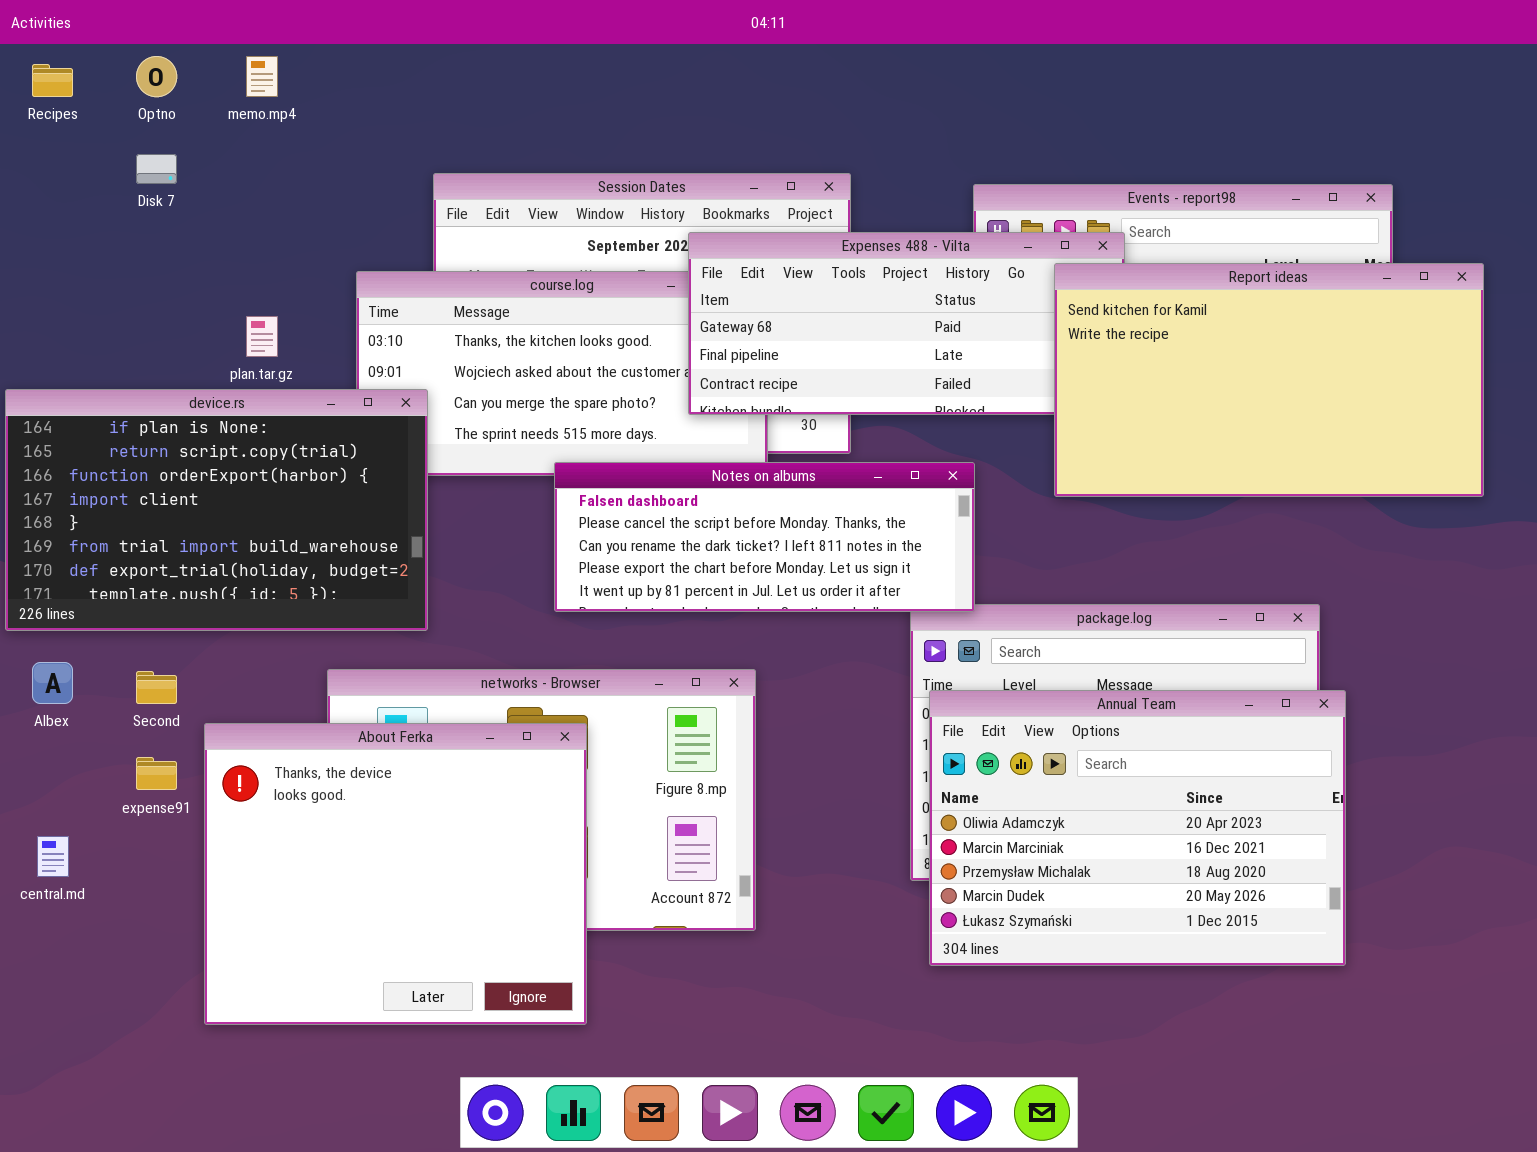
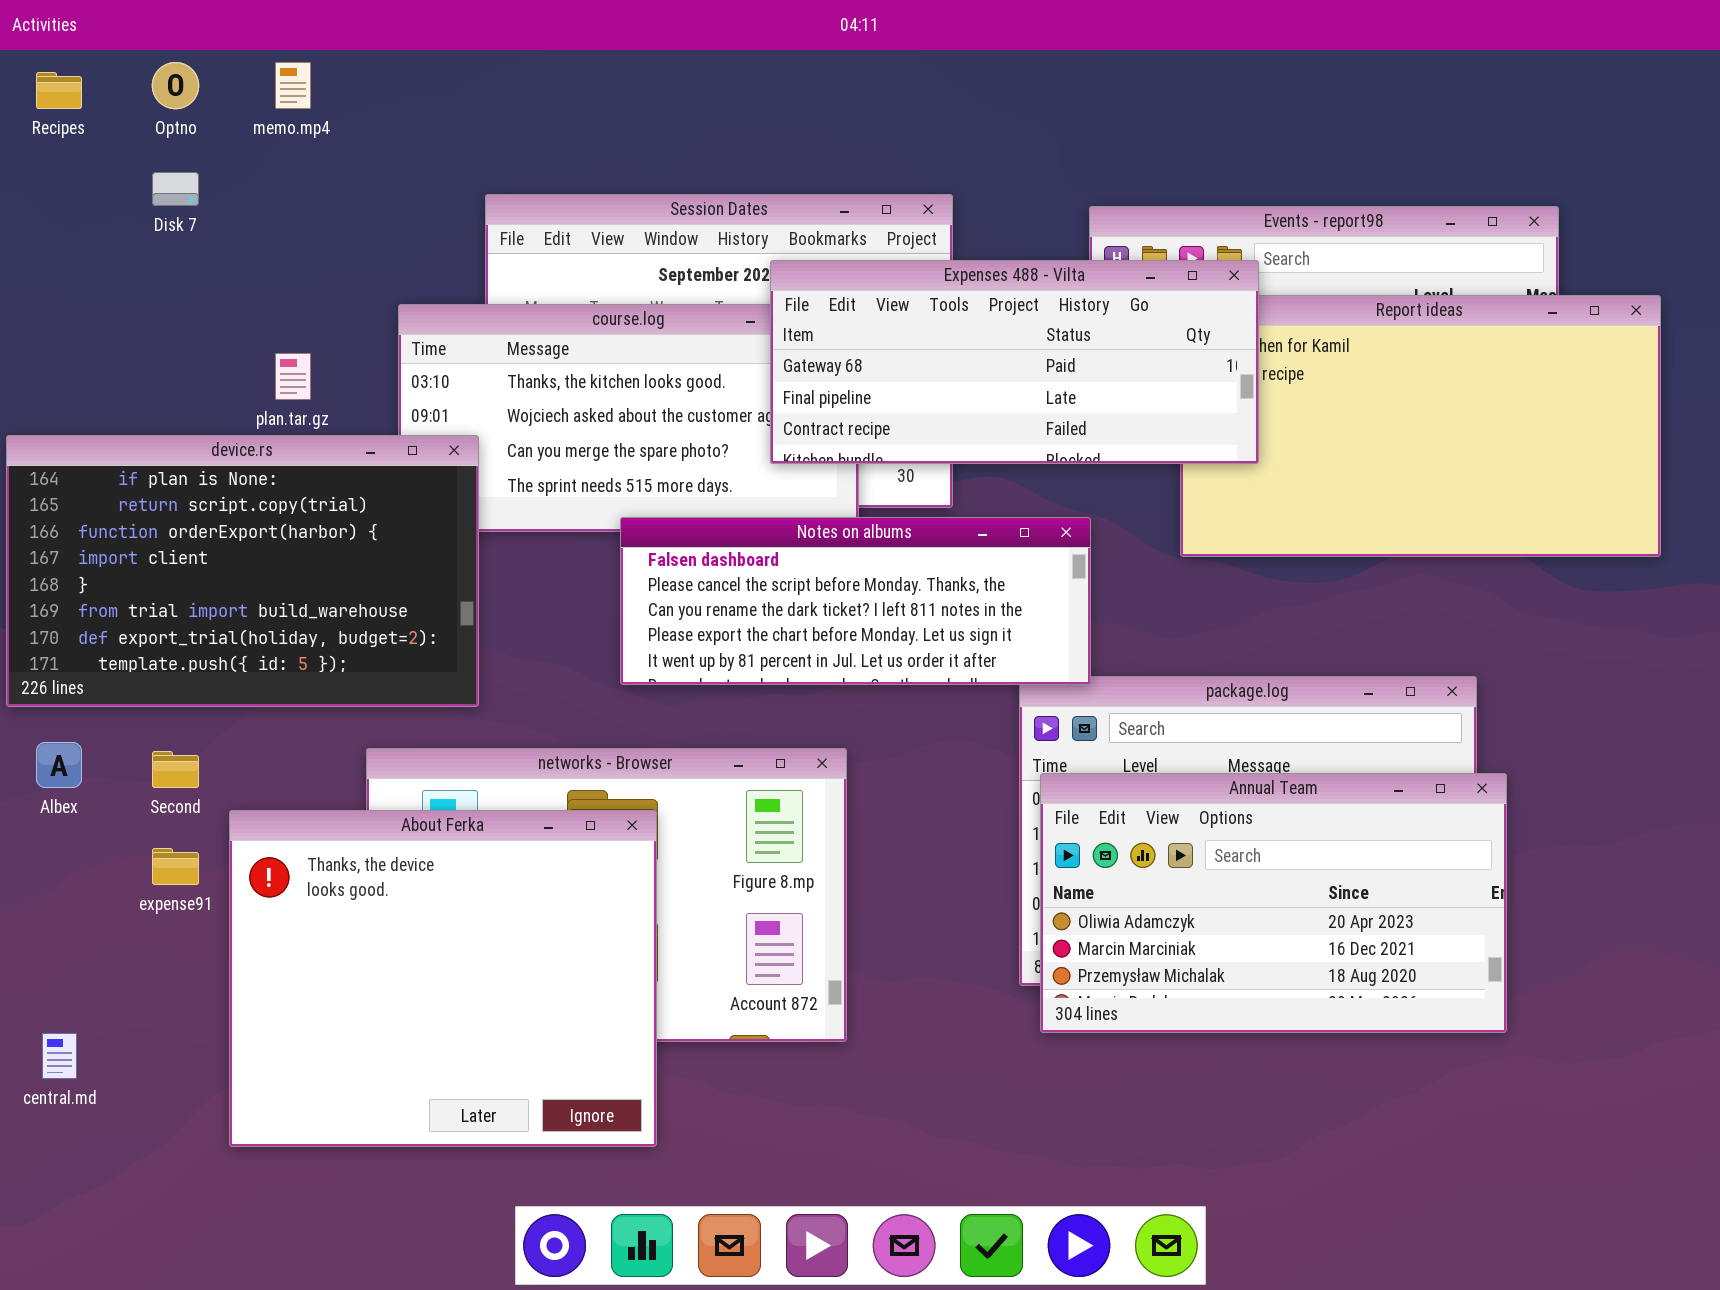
Expenses 488 - Vilta: [688,232,1125,415] -> [770,260,1259,464], raised
Annual Team: [929,690,1346,966] -> [1040,773,1507,1033], resized
central.md: [37,836,69,877] -> [42,1033,77,1079], moved

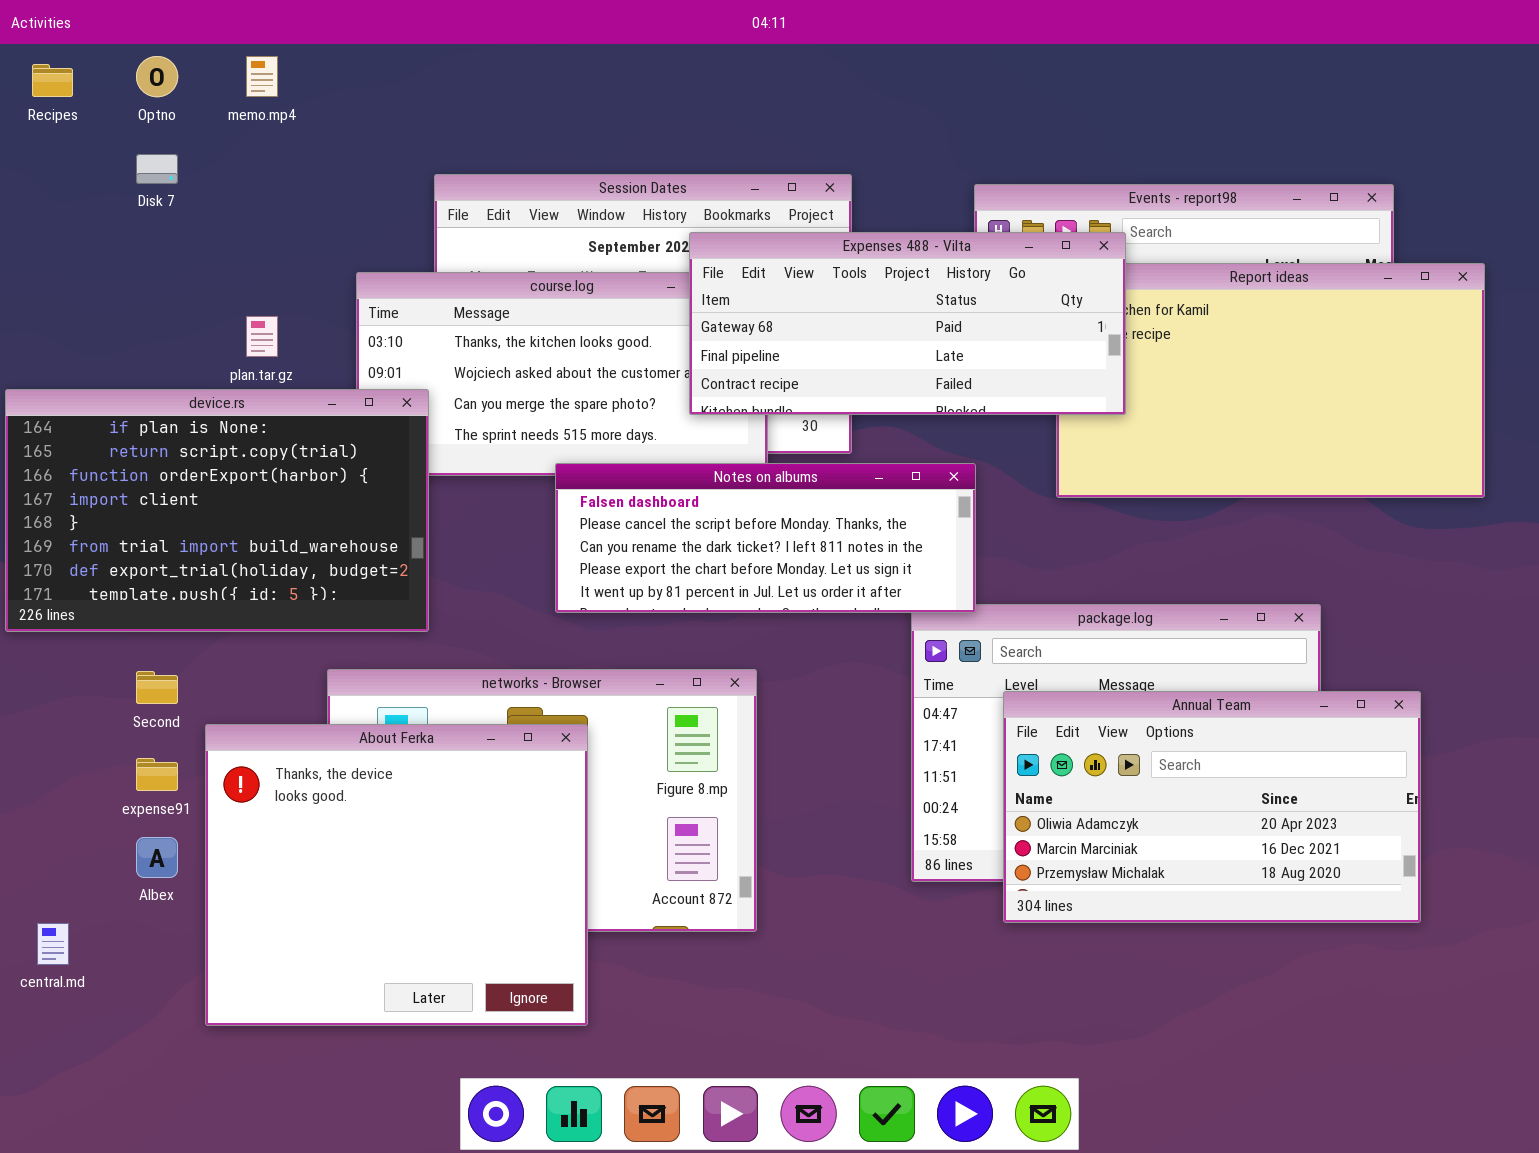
Albex: [36,742,82,788] -> [136,837,178,878], moved
Annual Team: [1040,773,1507,1033] -> [1003,691,1421,923], moved

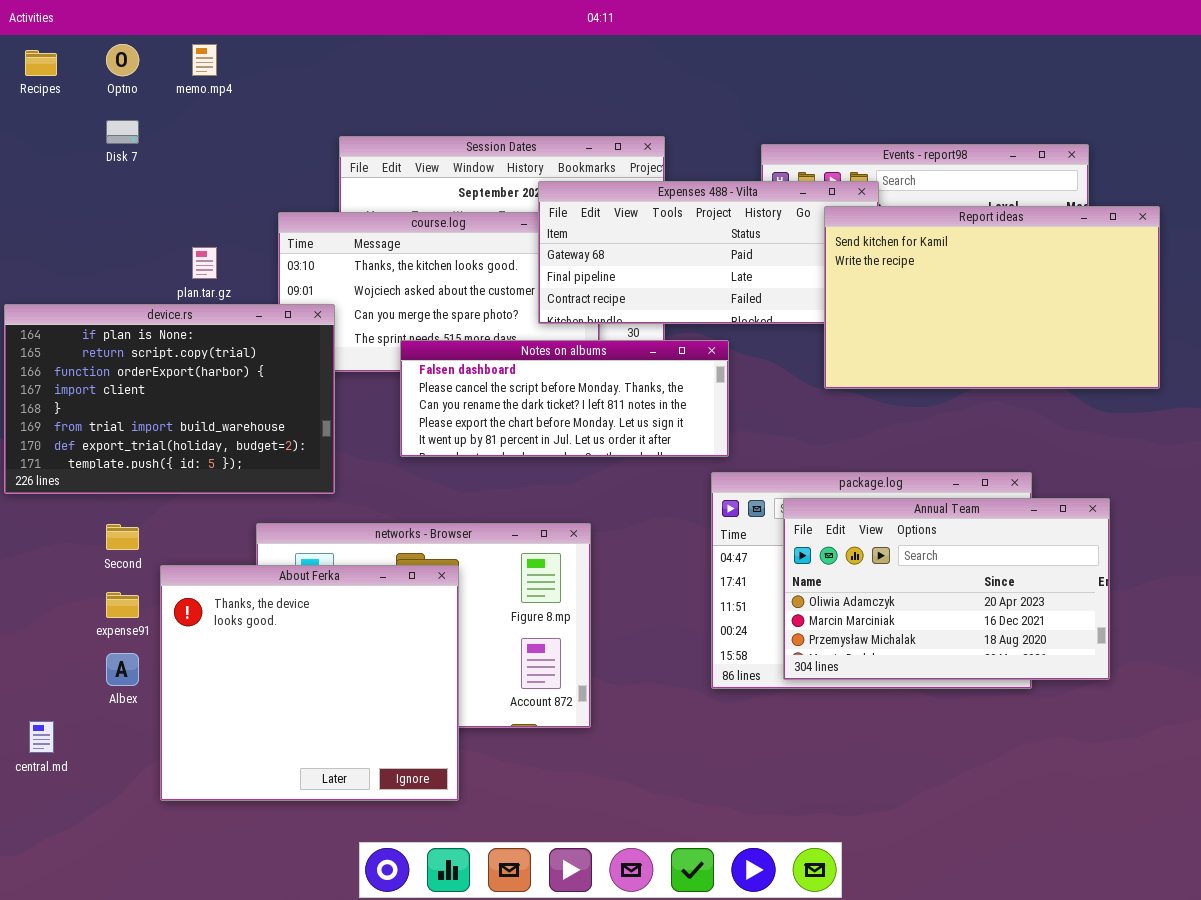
Report ideas: [1056,263,1485,498] -> [824,206,1160,389], raised
Notes on albums: [555,463,976,613] -> [400,340,729,457], moved
Annual Team: [1003,691,1421,923] -> [783,498,1110,680], moved

